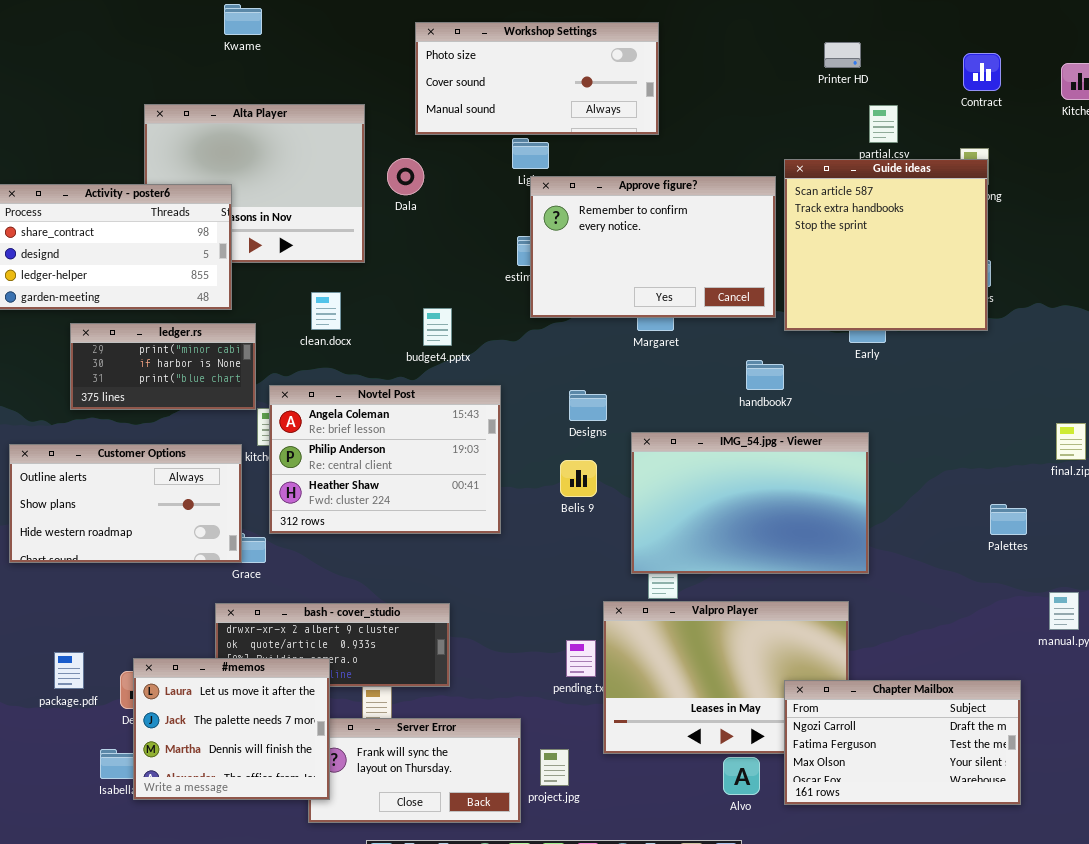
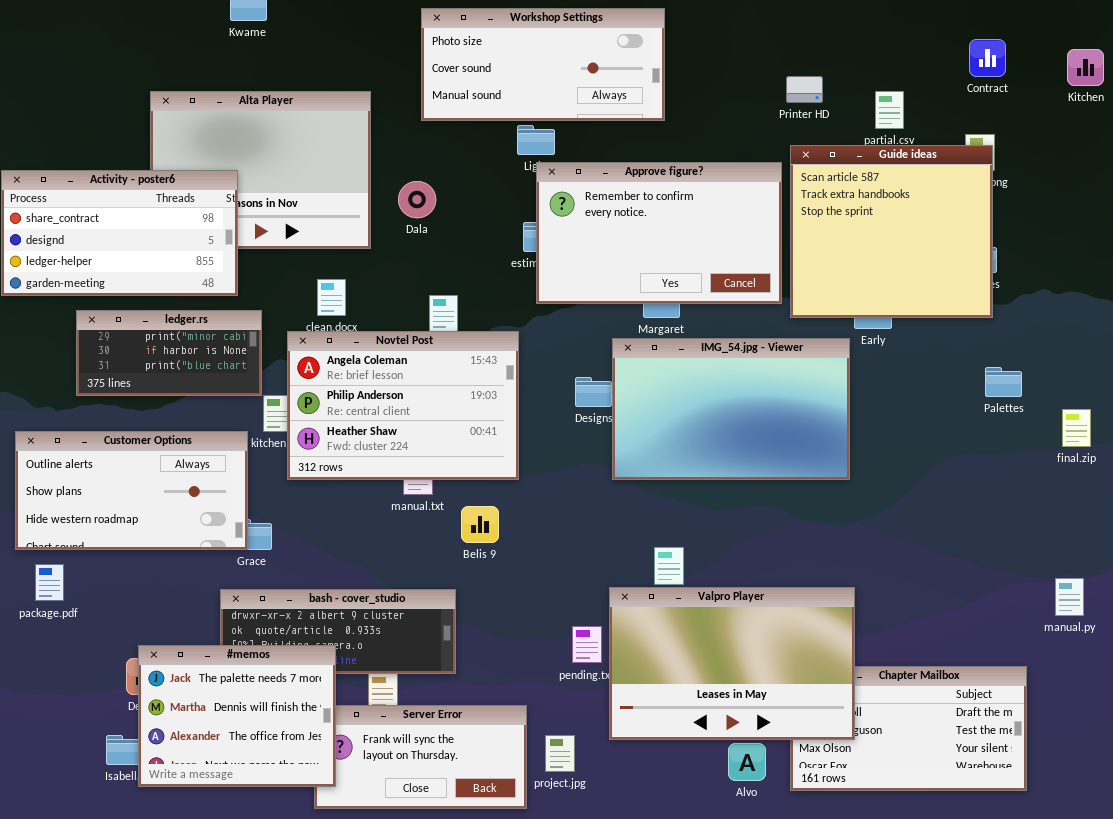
Printer HD: [824,42,861,68] -> [786,76,823,103], moved
Dala: [387,158,424,195] -> [398,181,436,218], moved
Novtel Post: [269,385,501,534] -> [287,331,519,480], moved
IMG_54.jpg - Viewer: [631,432,869,574] -> [612,338,850,480], moved
Belis 9: [560,460,597,497] -> [461,506,499,543], moved
Palettes: [990,504,1027,535] -> [985,367,1022,397], moved
Valpro Player: [603,601,849,754] -> [609,587,855,740], raised
package.pdf: [54,652,84,689] -> [35,564,64,601], moved
#memos: [133,658,330,800] -> [138,645,336,787], scrolled down 1 row

